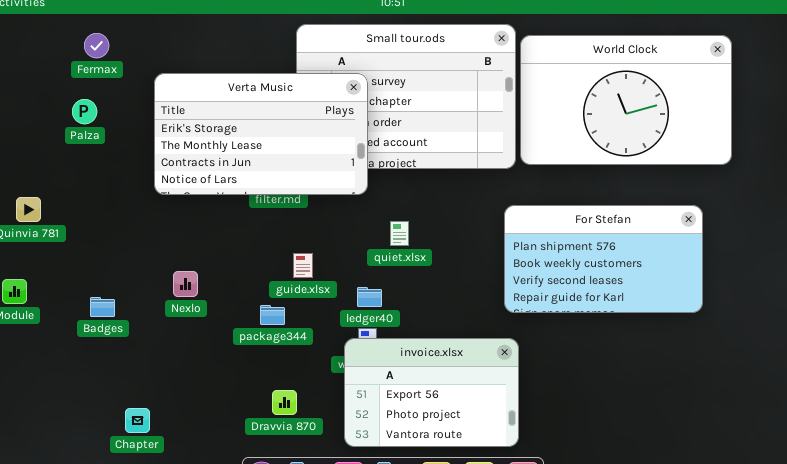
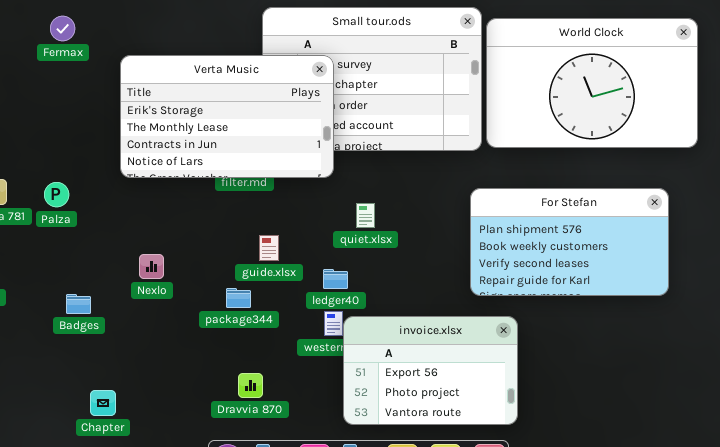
Palza: [72,99,97,124] -> [44,182,69,207], moved
Badges: [90,297,115,317] -> [66,294,91,314], moved
invoice.xlsx: [344,338,519,447] -> [343,316,518,425], moved

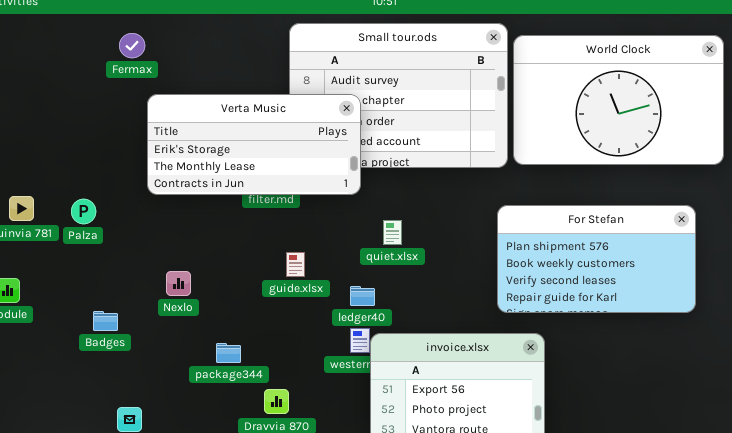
Fermax: [50,16,75,41] -> [119,33,145,58], moved
Verta Music: [120,55,334,178] -> [147,94,361,195], resized
package344: [226,288,251,308] -> [216,343,241,363], moved

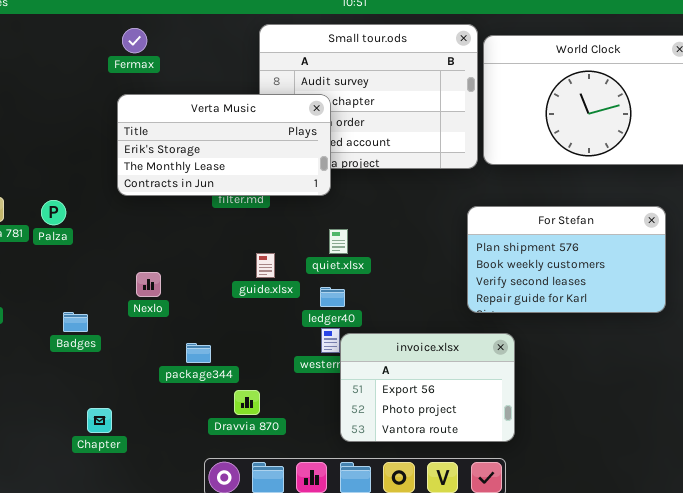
Fermax: [119,33,145,58] -> [122,28,147,53], moved
quiet.xlsx: [383,220,402,245] -> [329,229,348,254], moved

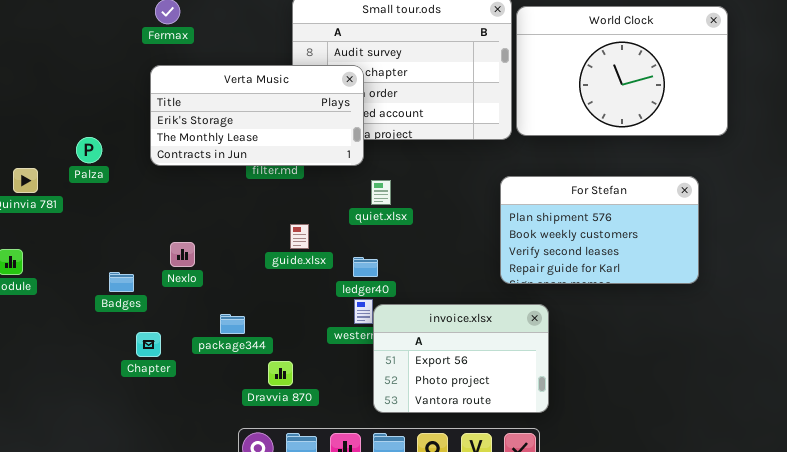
Palza: [41,200,66,225] -> [76,137,102,163], moved
quiet.xlsx: [329,229,348,254] -> [371,180,391,205], moved
Badges: [63,312,88,332] -> [109,272,134,292], moved
Chapter: [87,408,112,433] -> [136,332,161,357], moved

